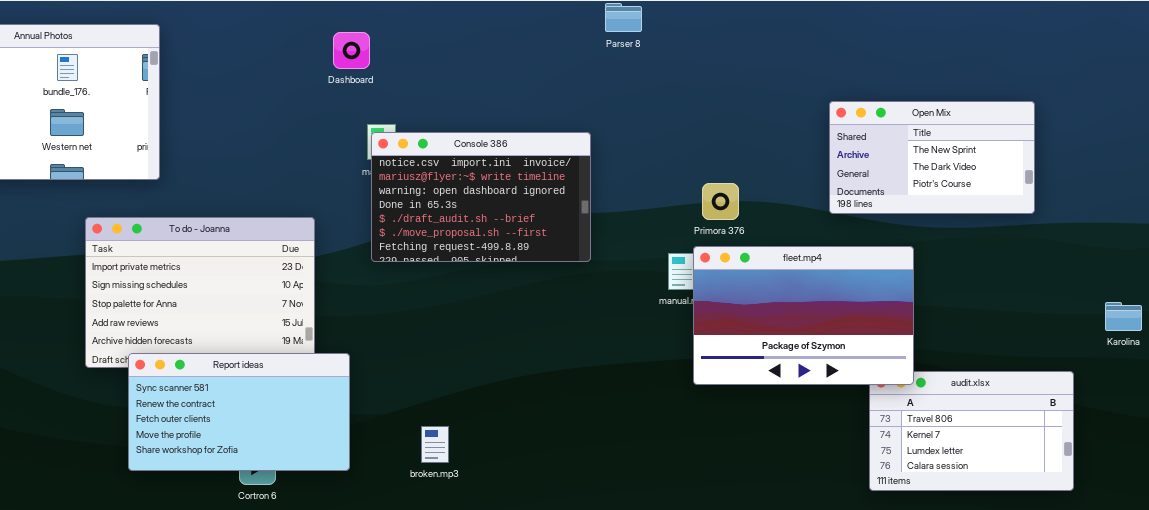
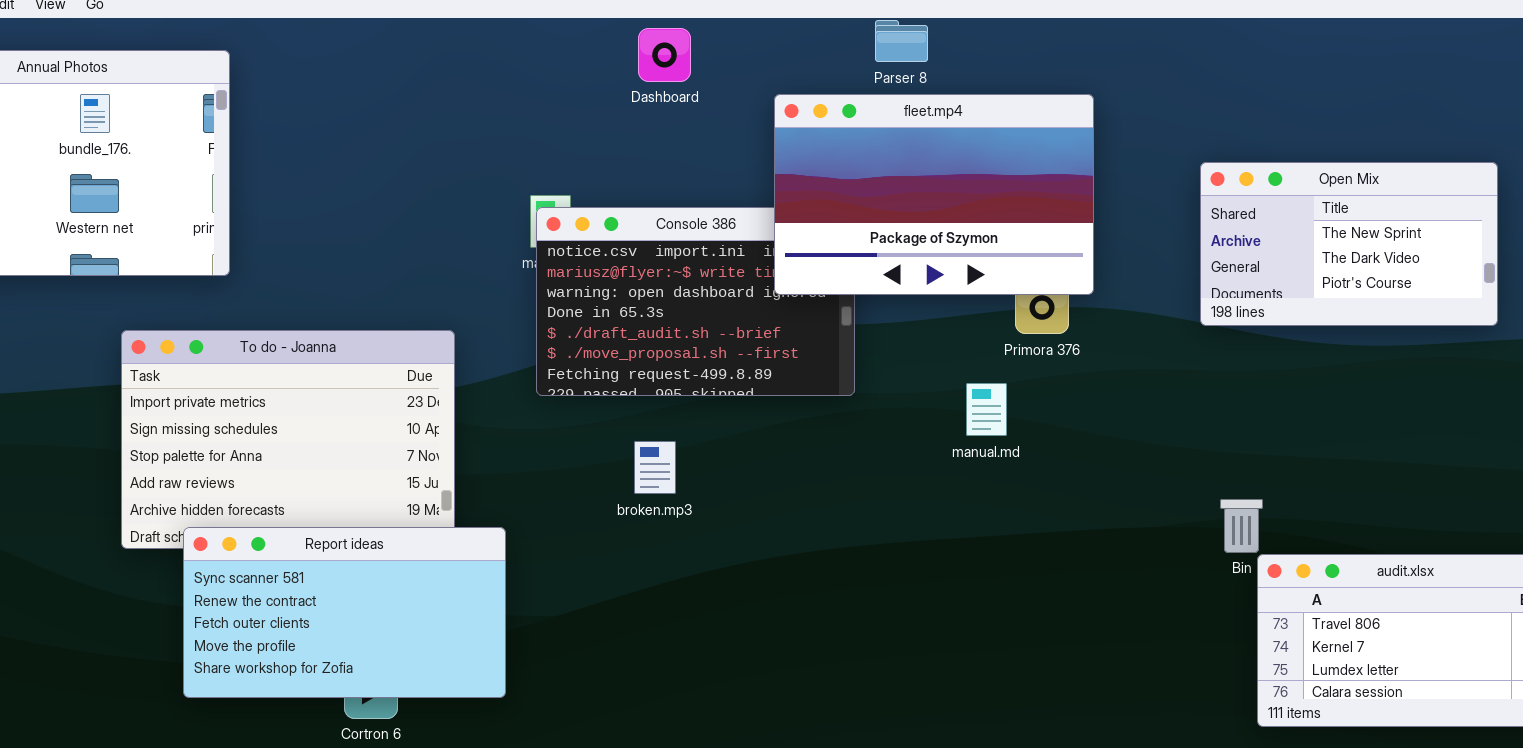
Dashboard: [333,32,370,69] -> [638,28,691,82], moved
fleet.mp4: [693,246,914,385] -> [774,94,1094,295], moved
broken.mp3: [421,426,449,463] -> [634,441,676,494], moved

